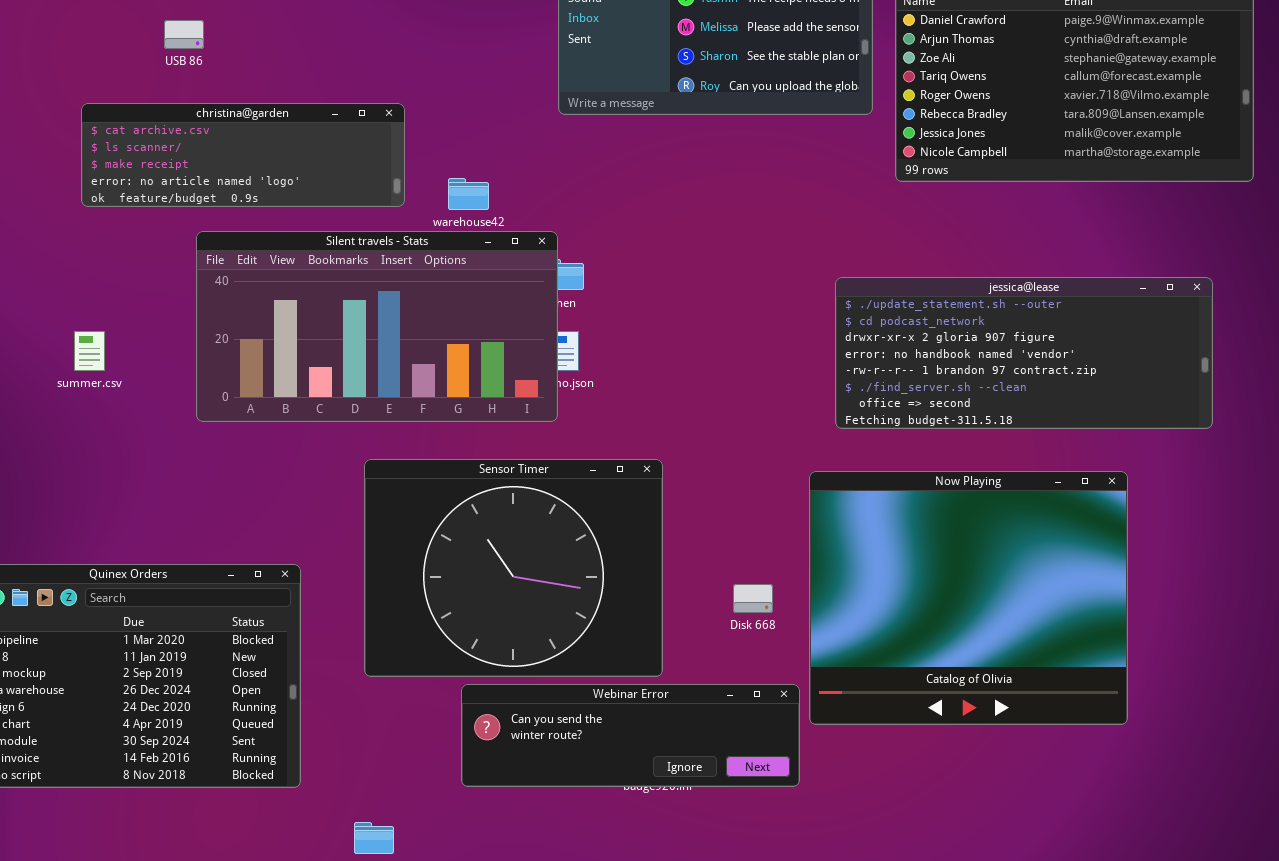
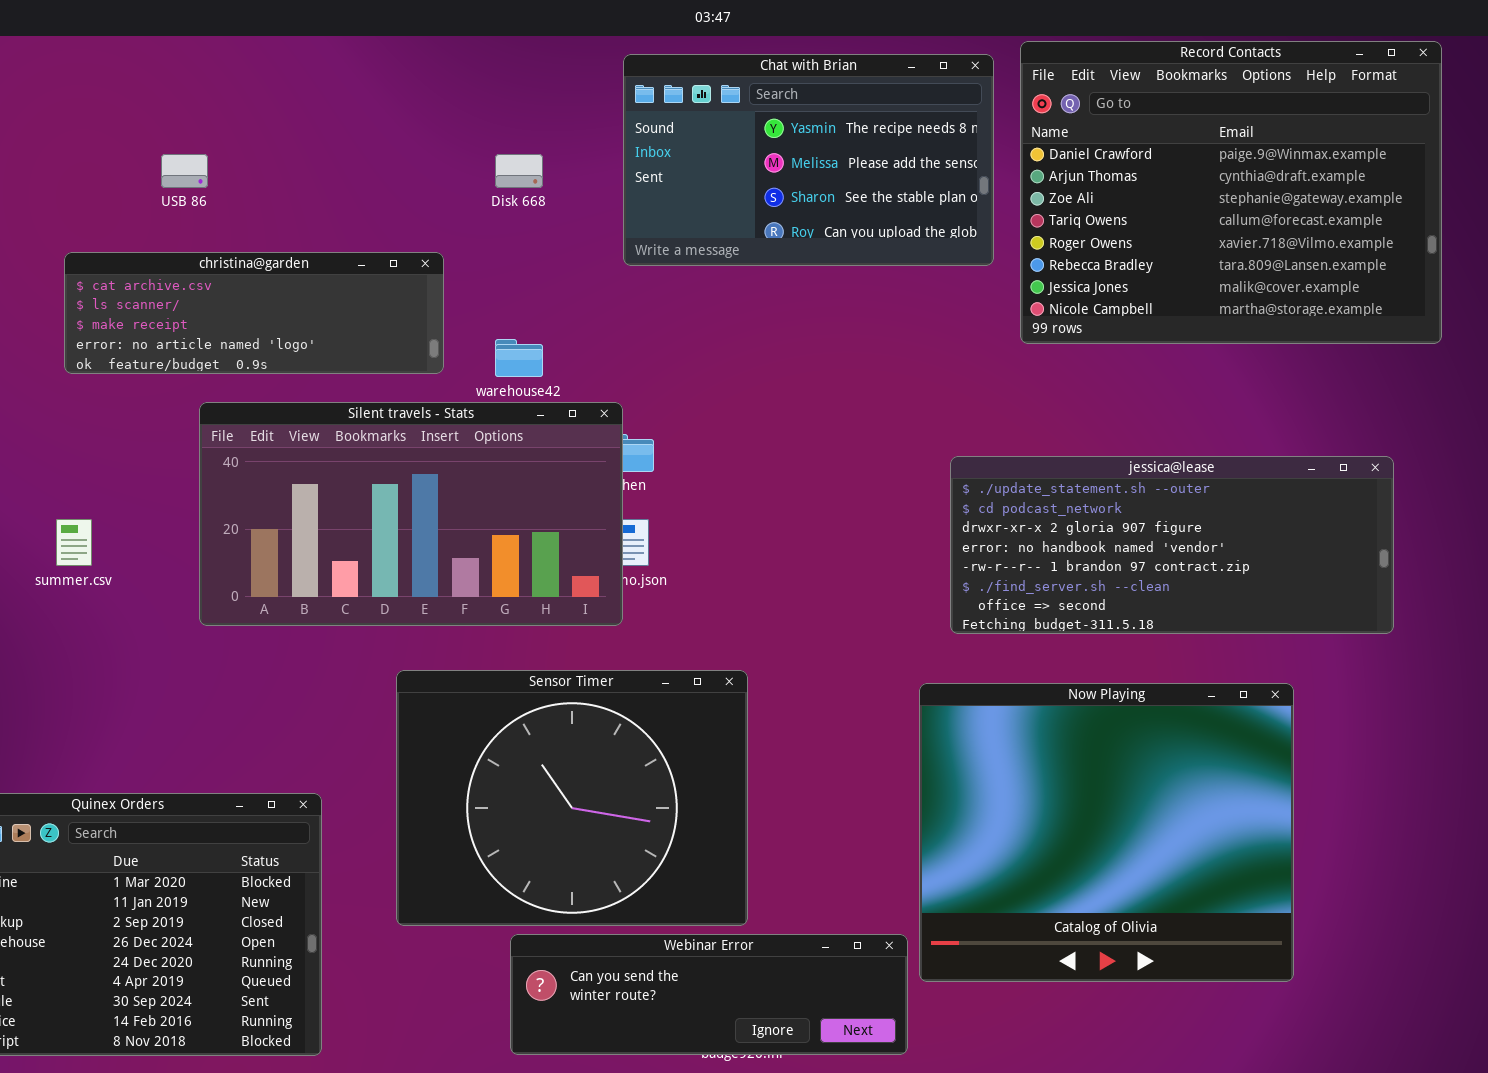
Disk 668: [733,584,773,613] -> [495,154,543,188], moved

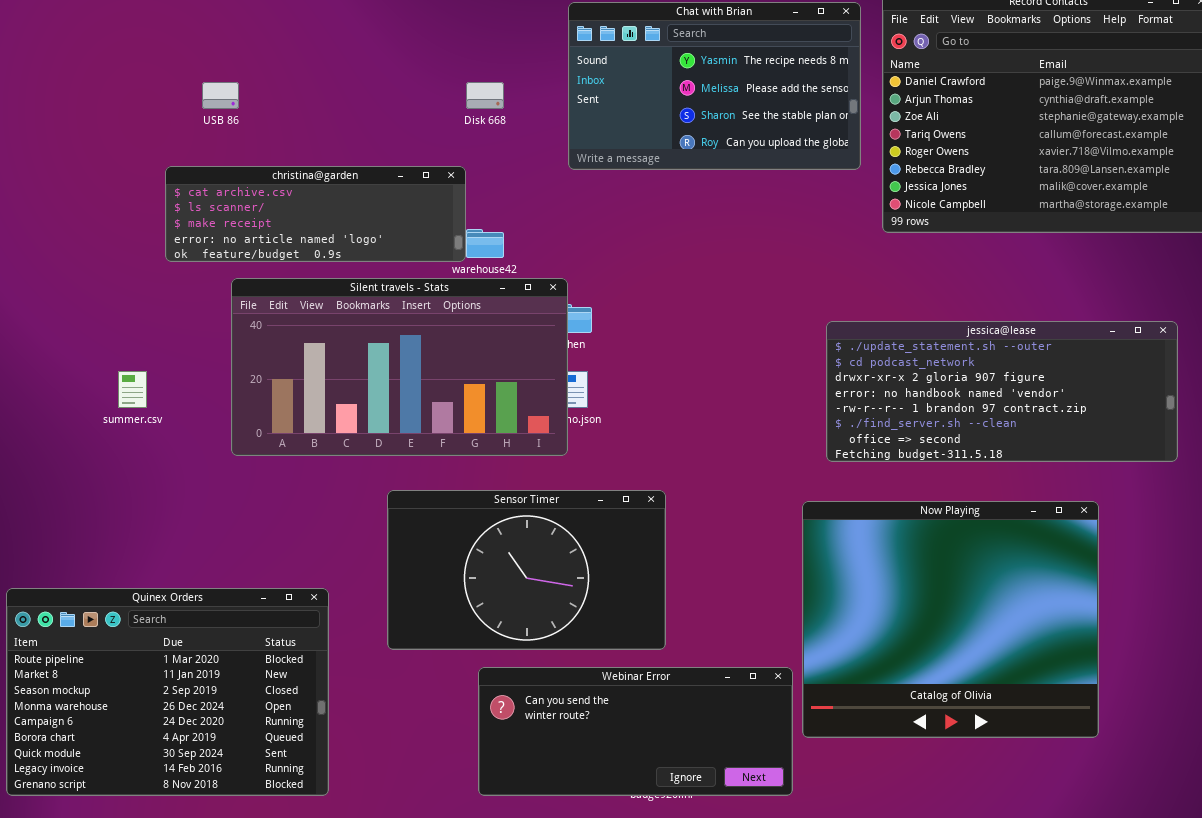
christina@garden: [64,252,444,374] -> [165,166,466,262], moved
Sensor Timer: [396,670,748,926] -> [387,490,666,650], resized
Webinar Error: [510,934,908,1055] -> [478,667,793,796], resized

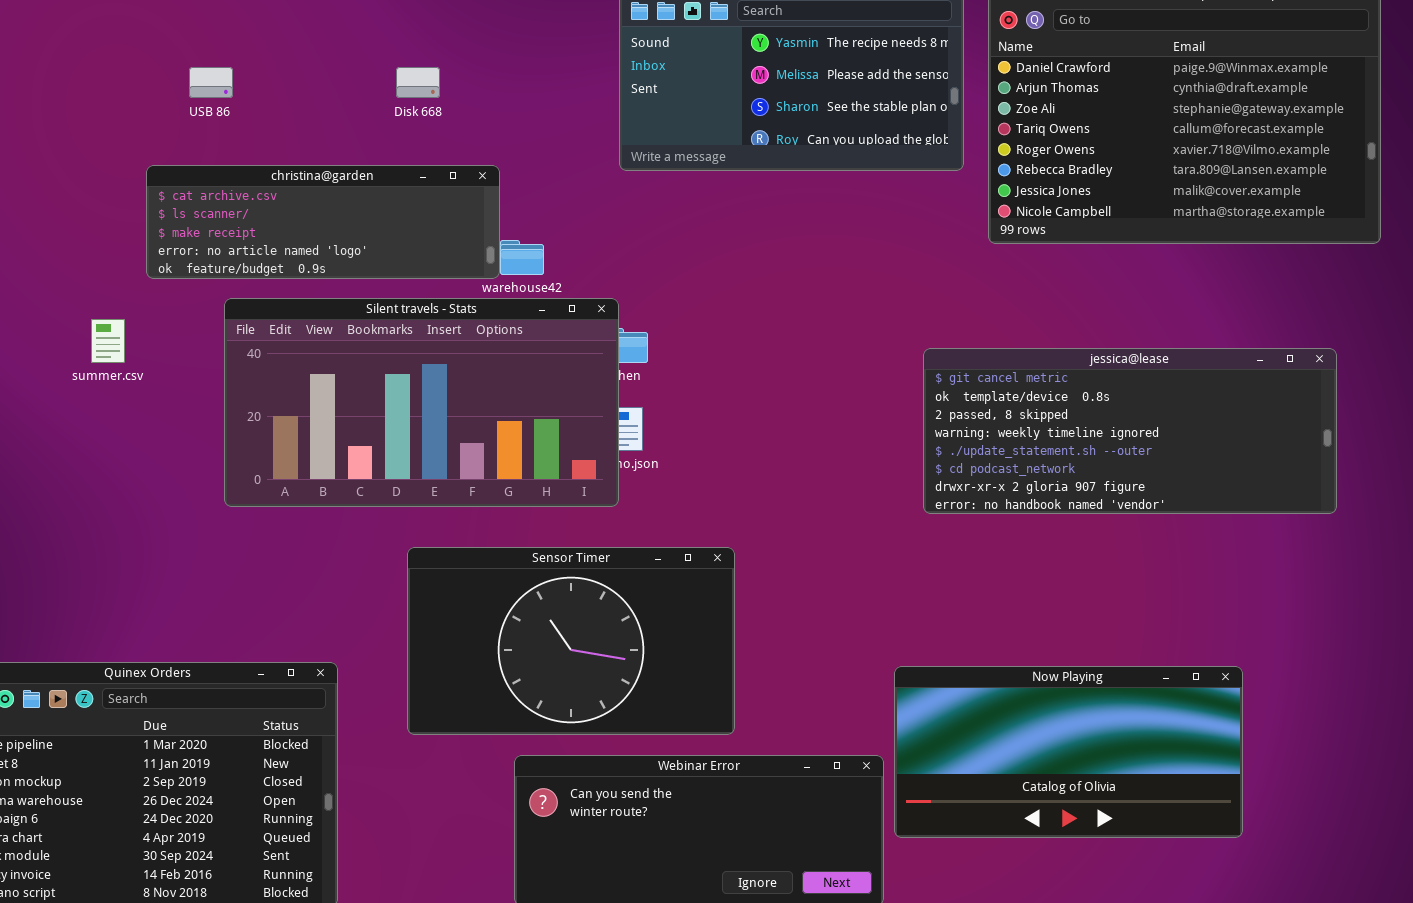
Disk 668: [466,82,504,109] -> [396,67,440,98], moved
jessica@lease: [826,321,1178,462] -> [923,348,1337,514], scrolled up 4 rows
summer.csv: [118,371,147,408] -> [91,319,125,363], moved
Now Playing: [802,501,1099,738] -> [894,666,1243,838], resized

